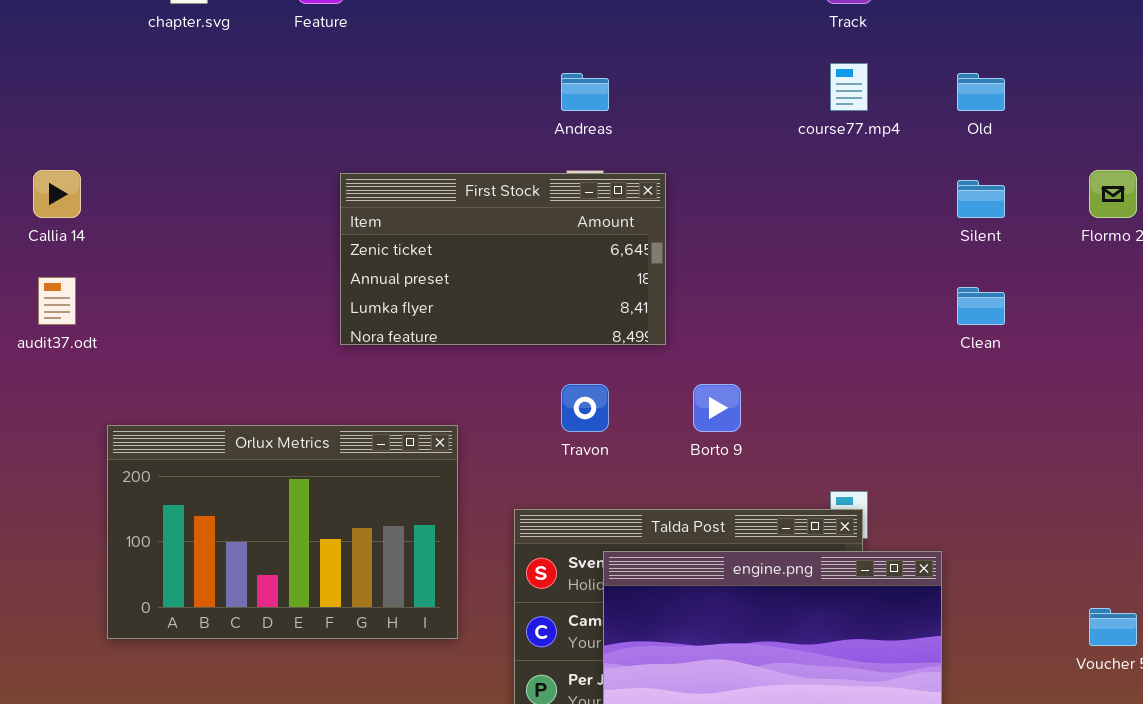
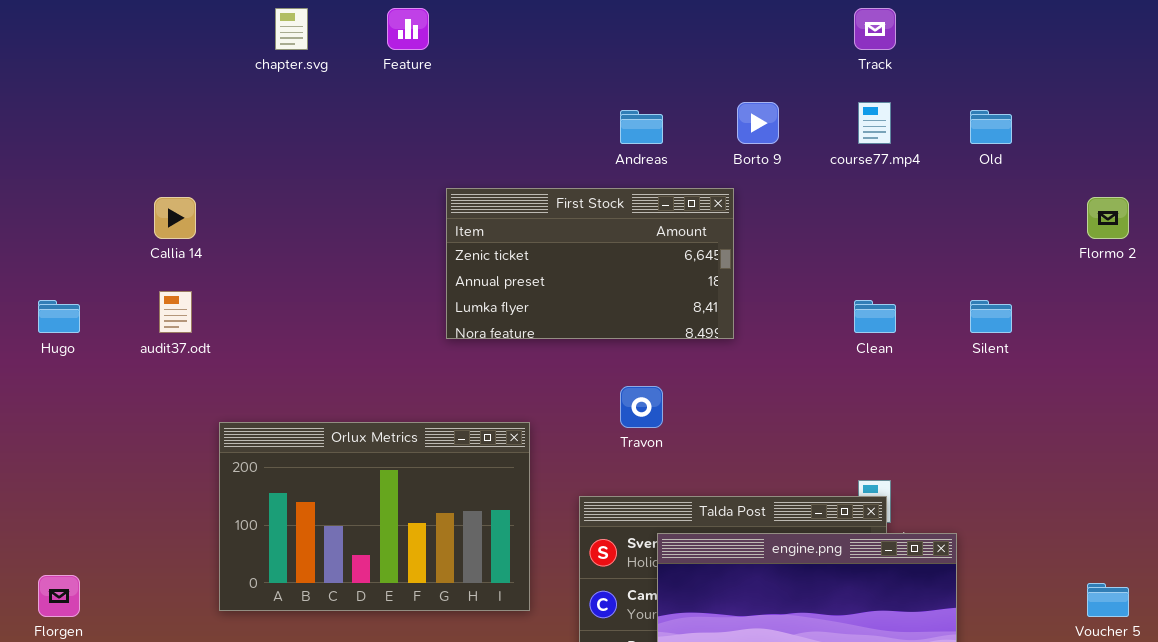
First Stock: [340,173,666,345] -> [446,188,734,339], moved
Silent: [957,180,1005,218] -> [970,300,1012,333], moved
Clean: [957,287,1005,325] -> [854,300,896,333], moved
Borto 9: [693,384,741,432] -> [737,102,779,144], moved

